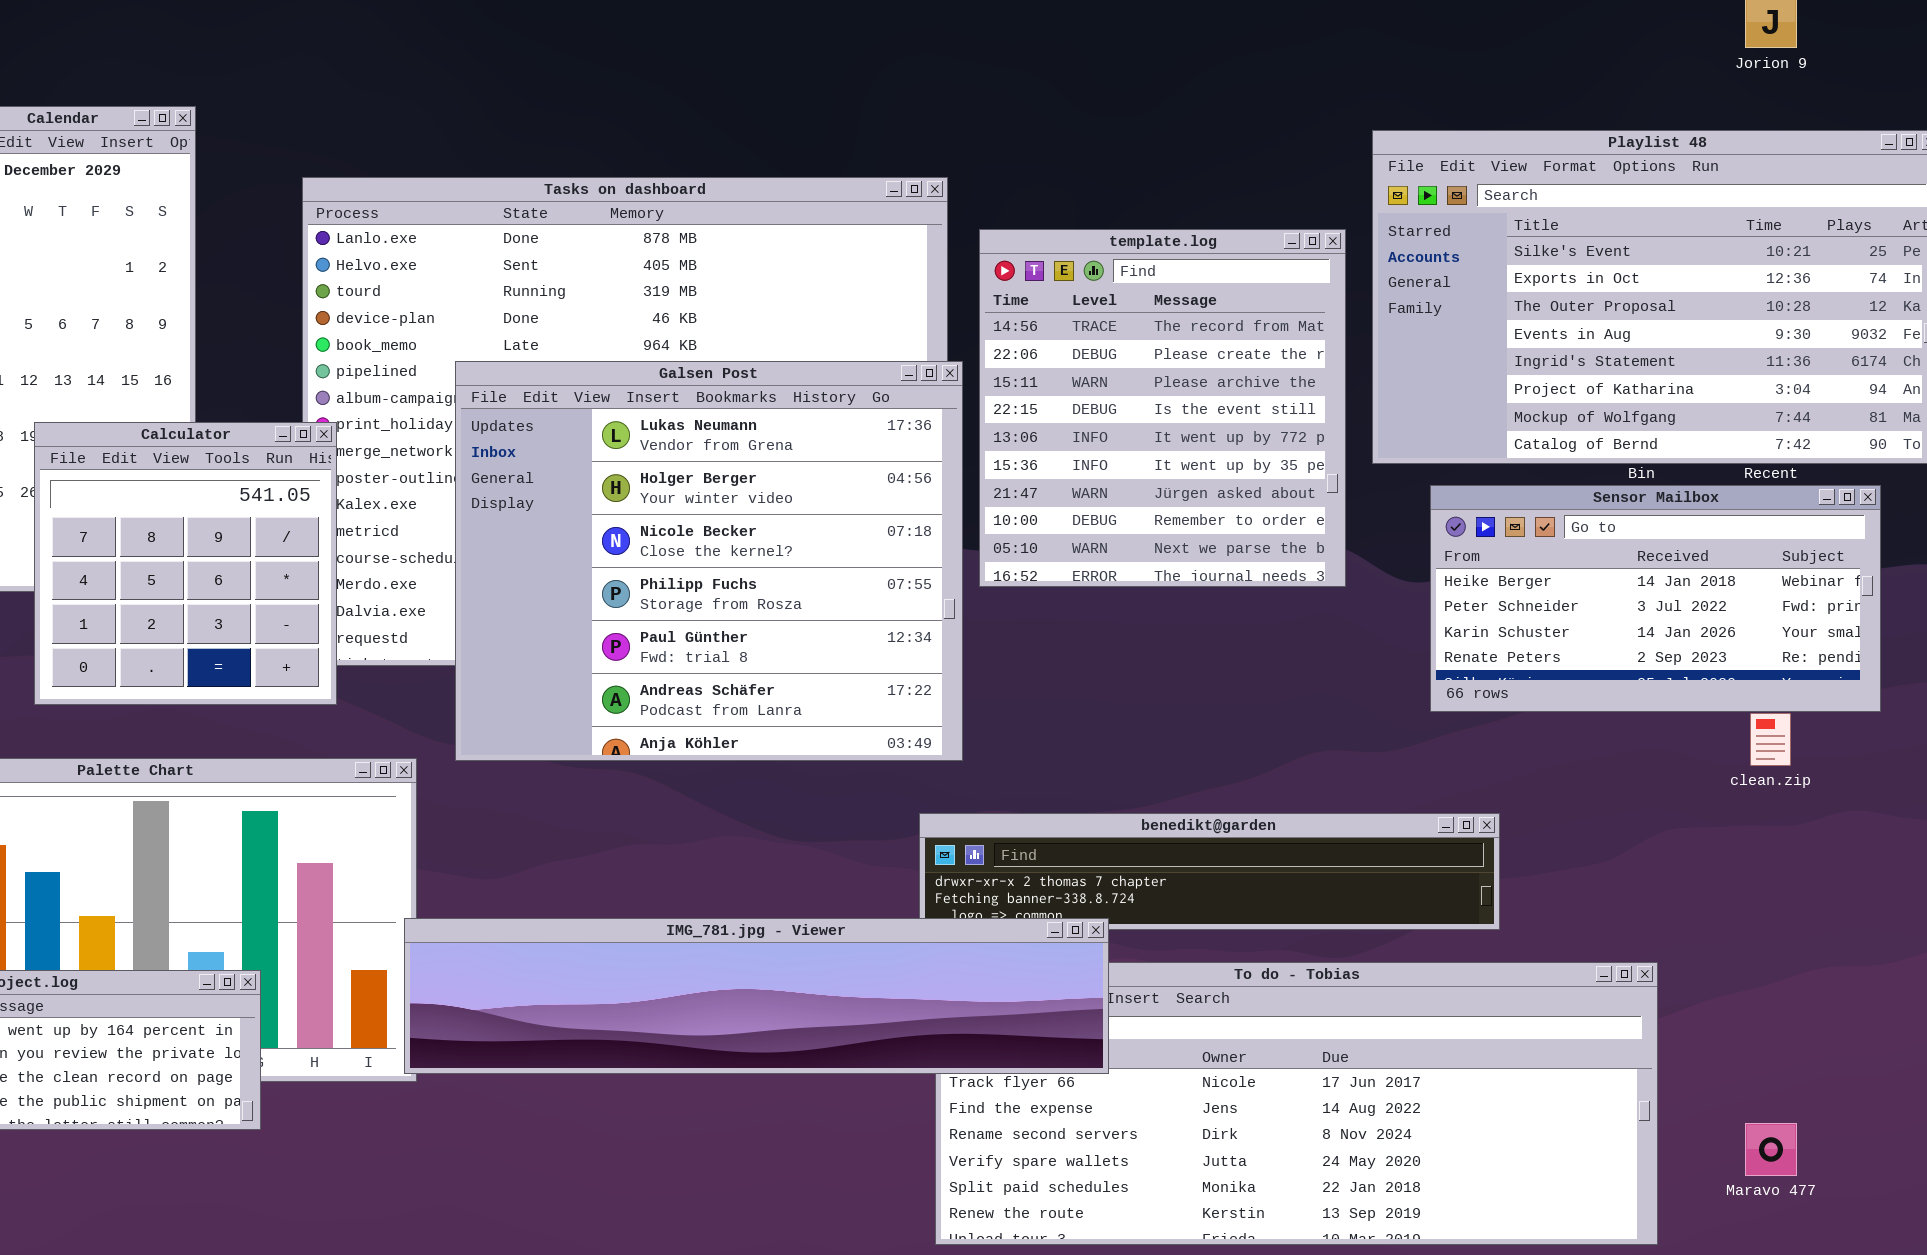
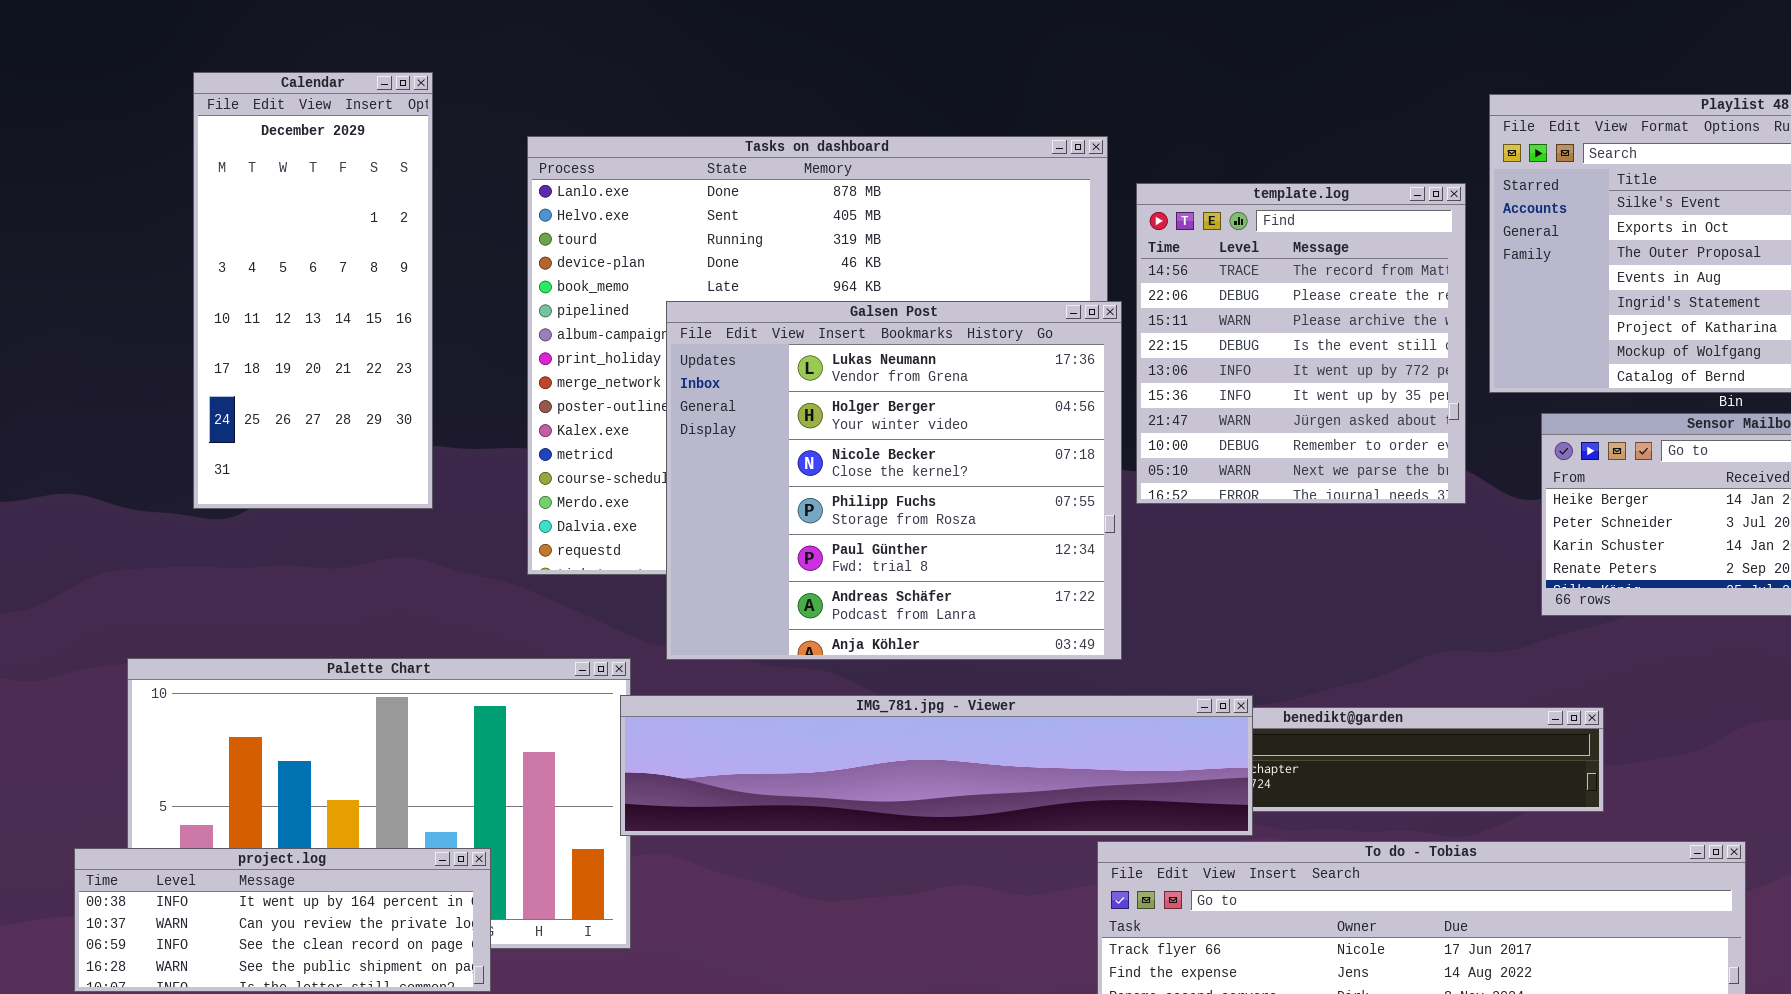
Calculator: [34,422,337,705] -> none, closed
IMG_781.jpg - Viewer: [404,918,1109,1074] -> [620,695,1253,836], moved

